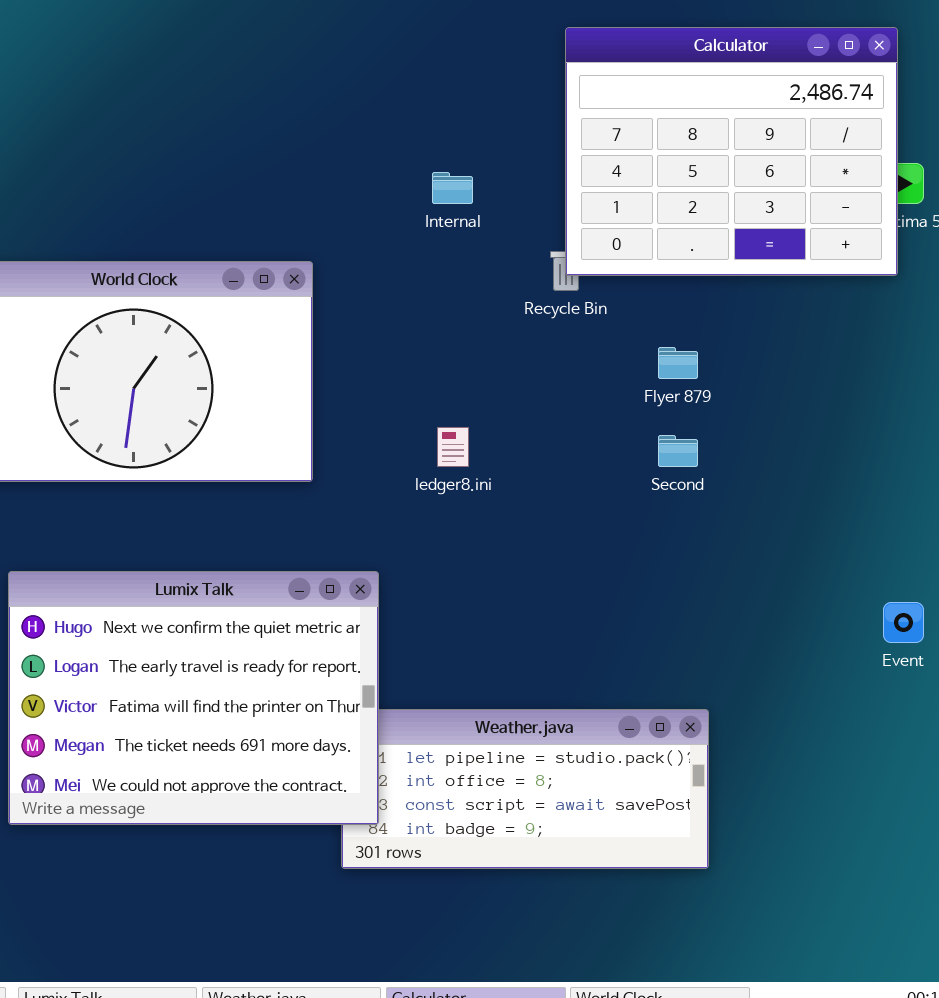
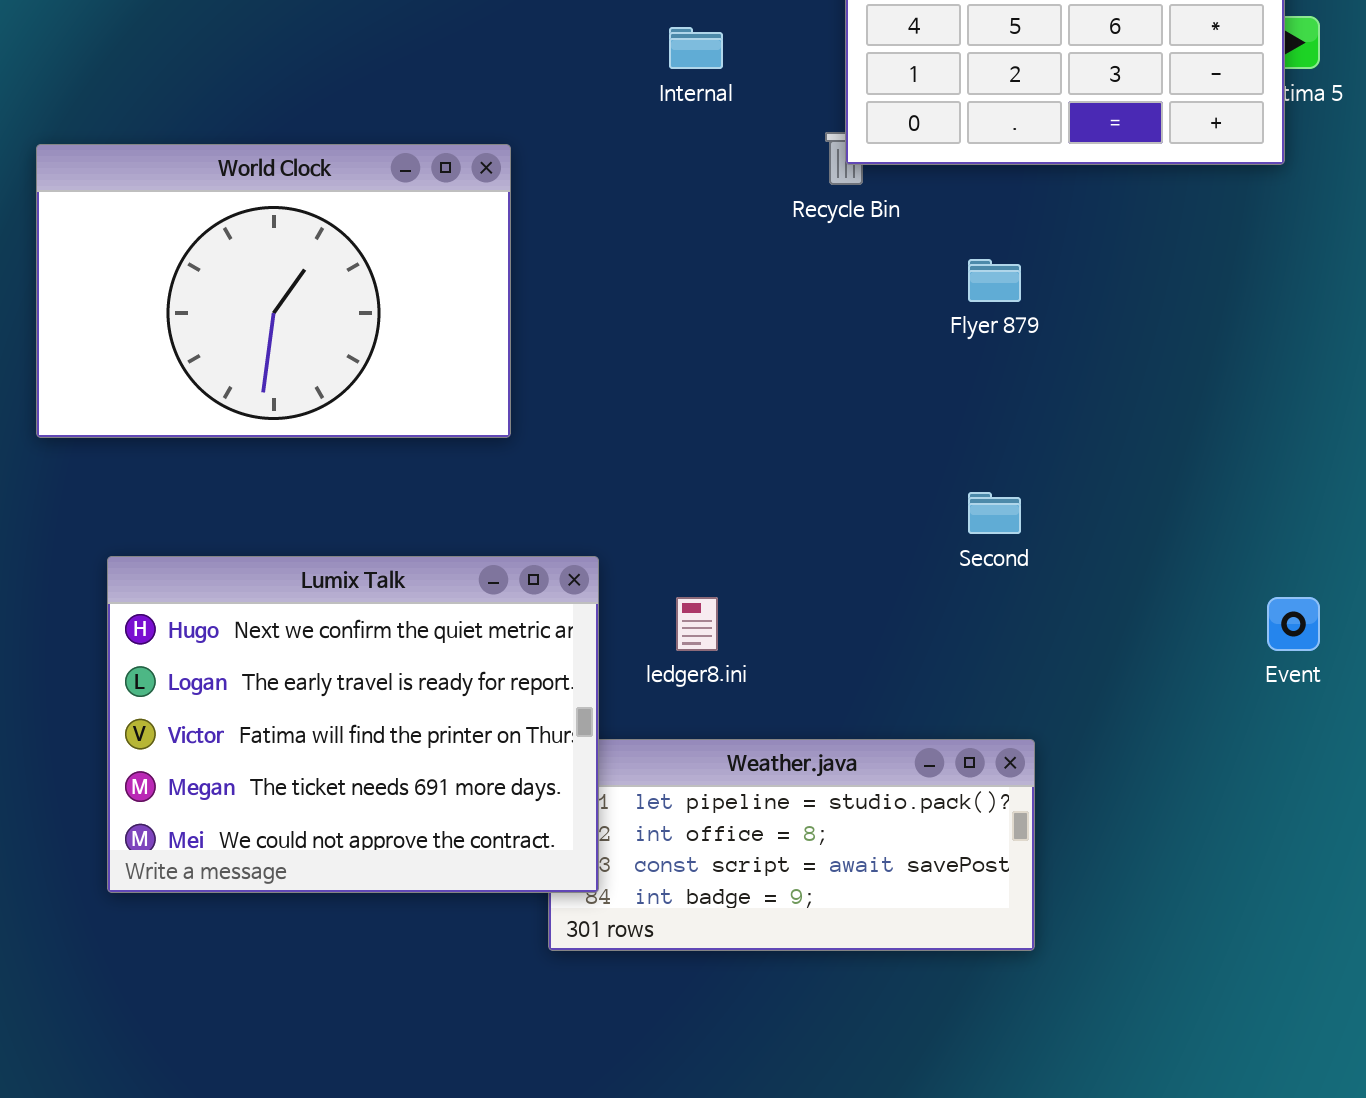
ledger8.ini: [437,427,469,467] -> [676,597,718,651], moved
Second: [658,435,698,467] -> [968,492,1021,534], moved

